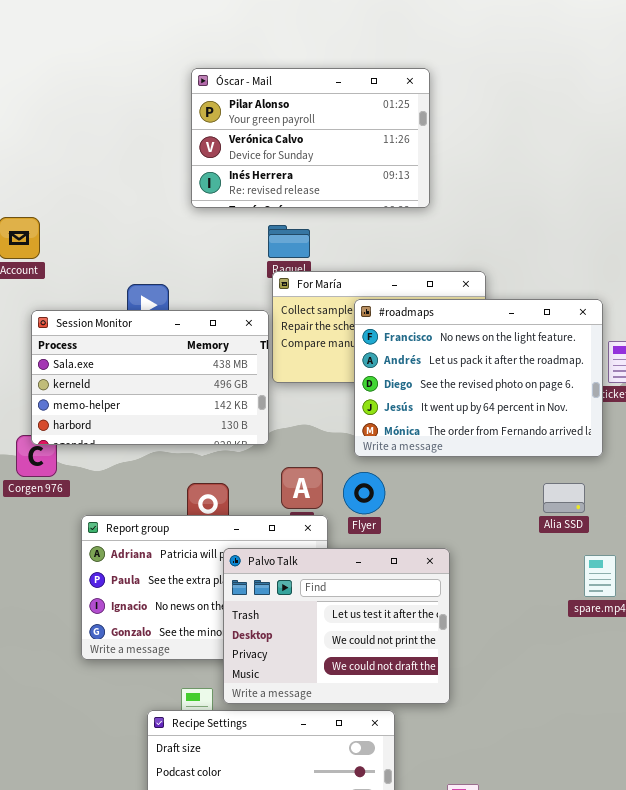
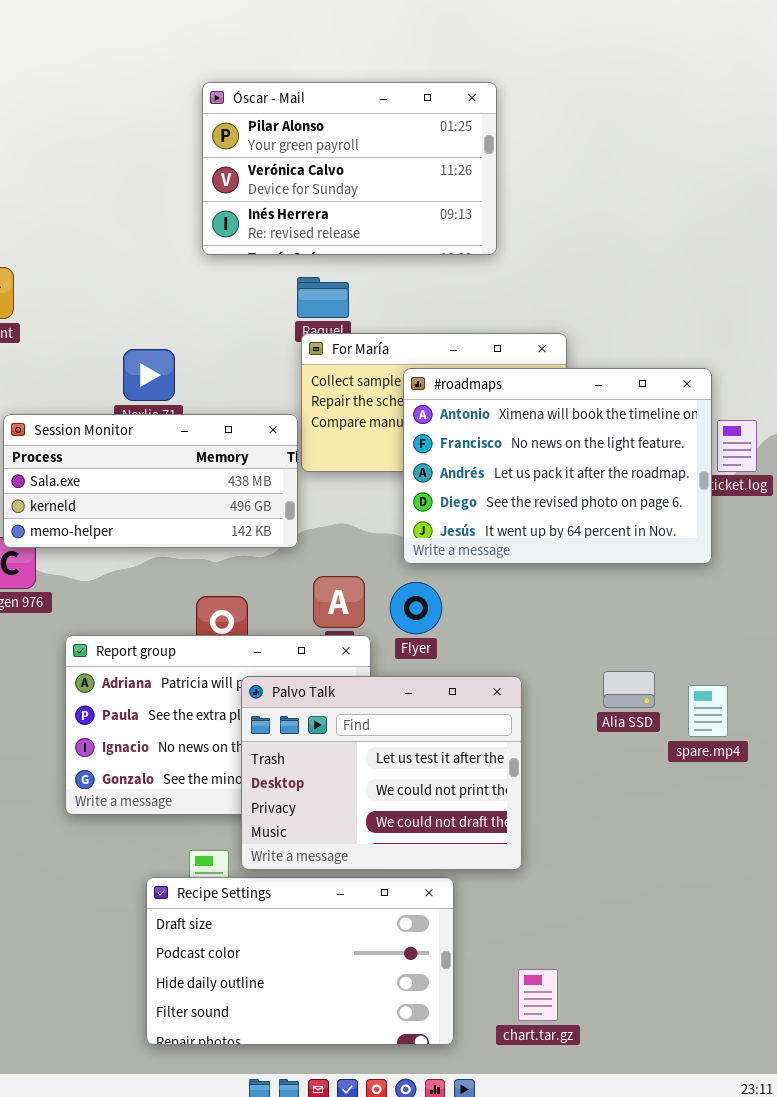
#roadmaps: [354,299,603,457] -> [403,368,712,564], scrolled up 1 row
Session Monitor: [31,310,269,445] -> [3,414,298,548], resized
Alia SSD: [543,483,585,513] -> [603,671,655,708], moved

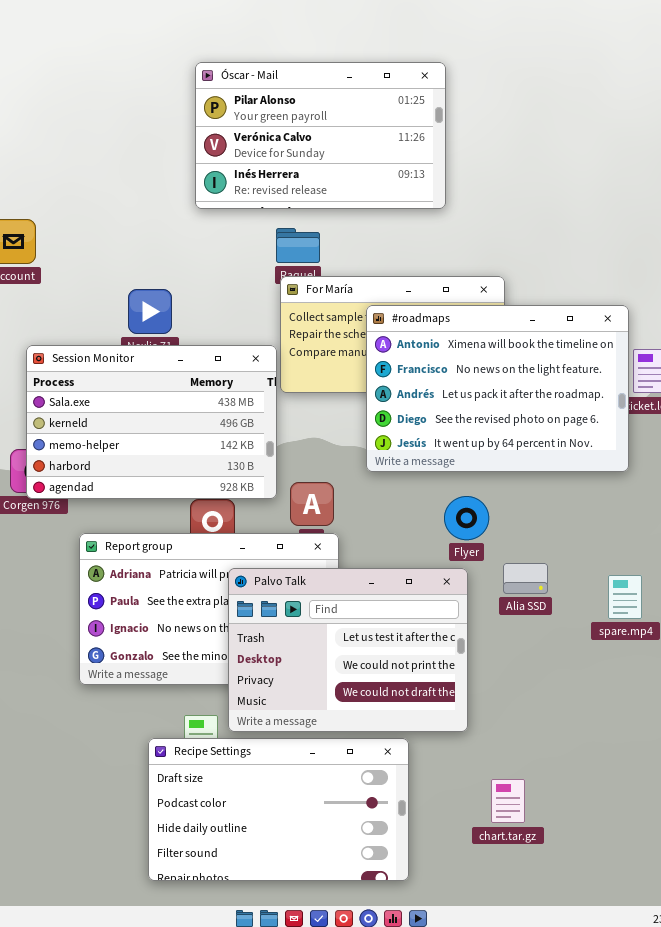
Session Monitor: [3,414,298,548] -> [26,345,277,499], resized
Flyer: [390,582,442,634] -> [444,496,489,540], moved
Alia SSD: [603,671,655,708] -> [503,563,548,594], moved
chart.tar.gz: [518,969,558,1021] -> [491,779,525,823], moved

